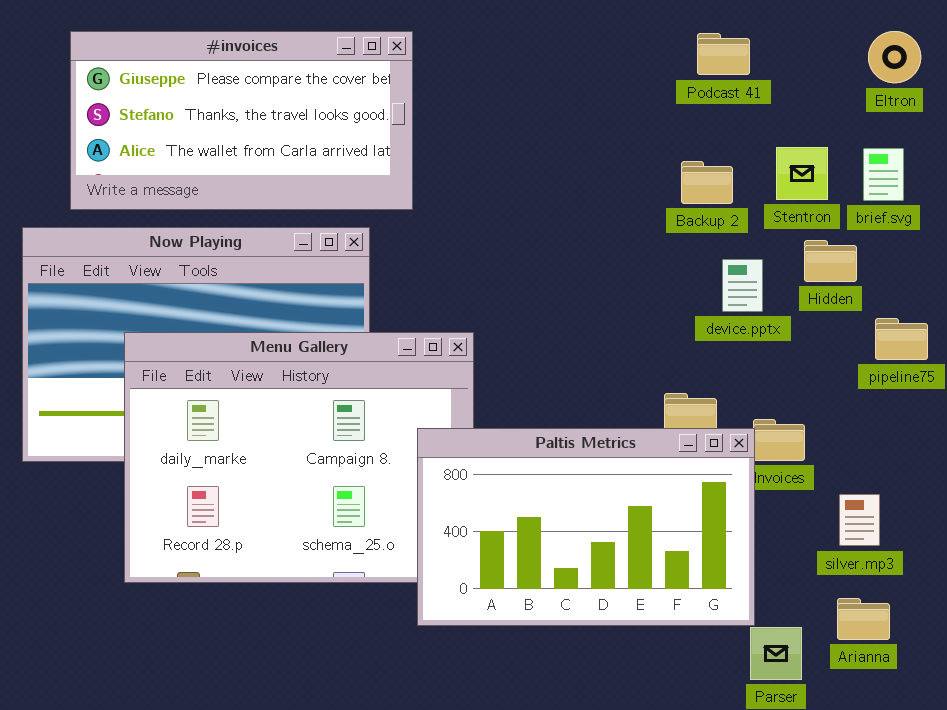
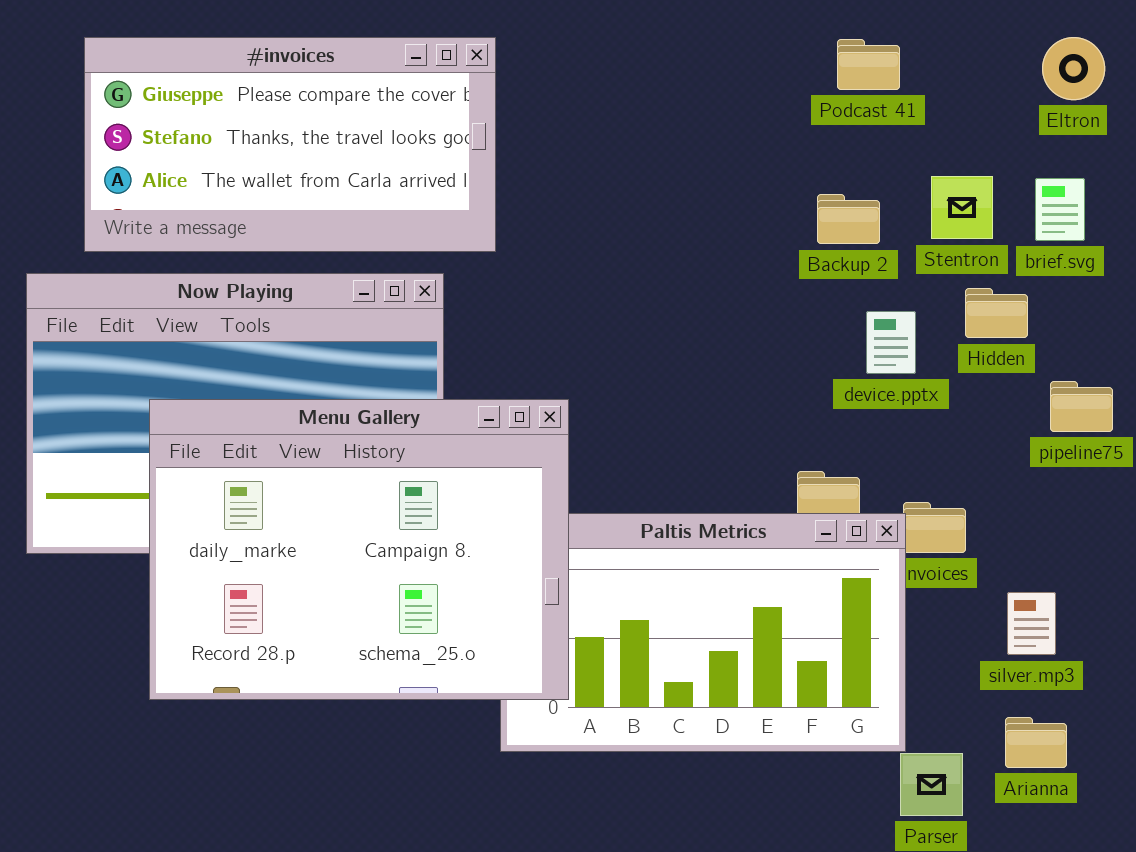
Menu Gallery: [124,332,474,583] -> [149,399,569,700], raised

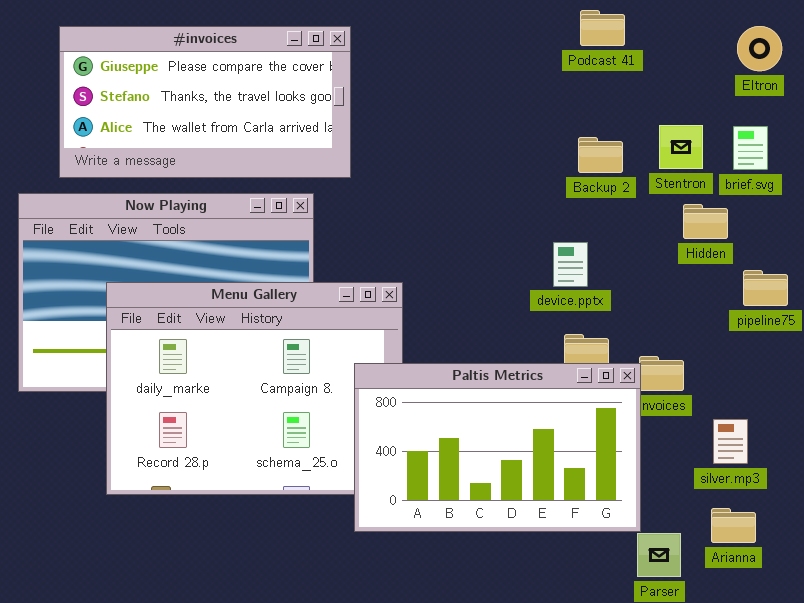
Podcast 41: [837,39,900,90] -> [580,10,625,46], moved
device.pptx: [866,311,916,374] -> [553,242,588,287], moved
Paltis Metrics: [500,513,906,752] -> [354,363,641,532], raised

